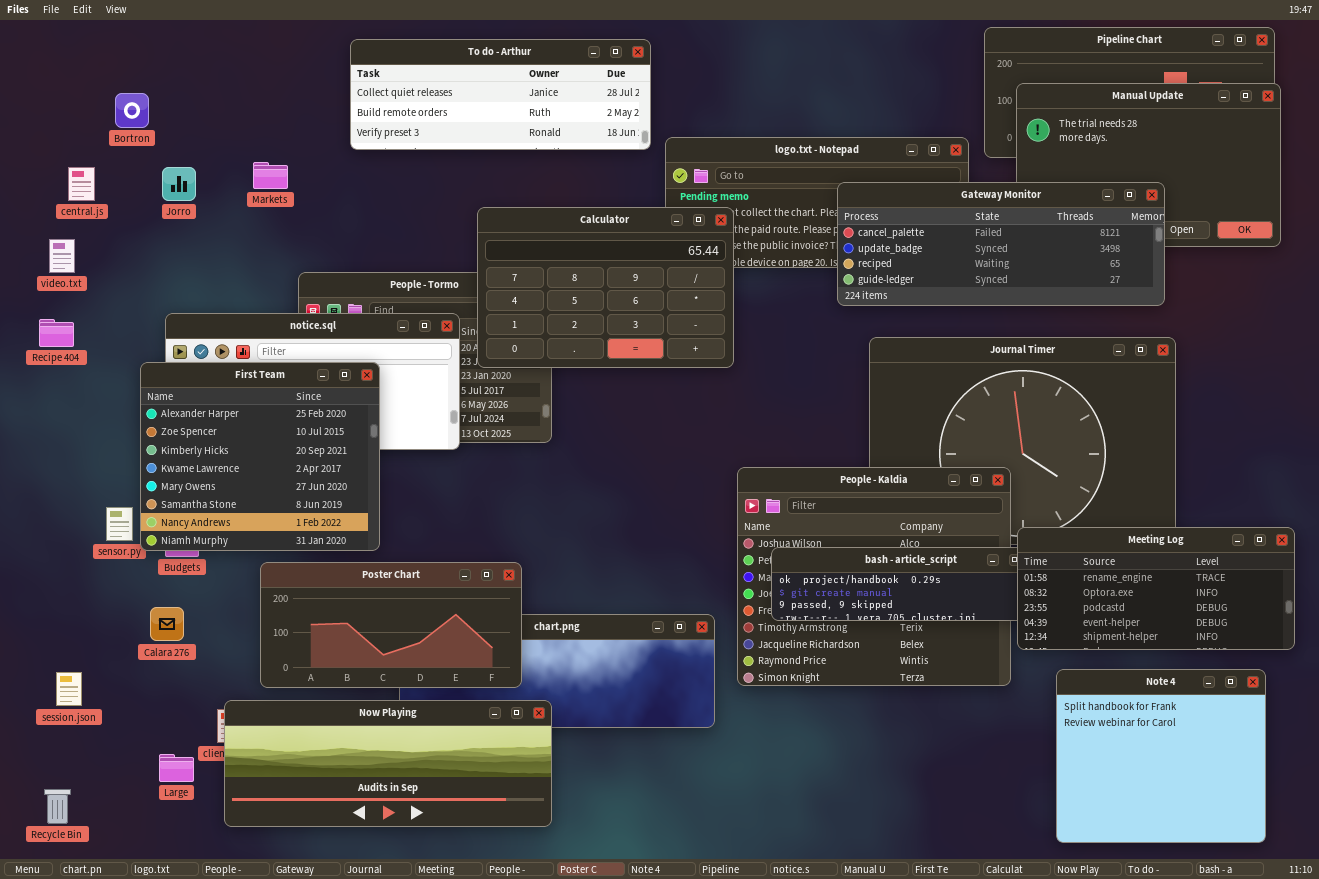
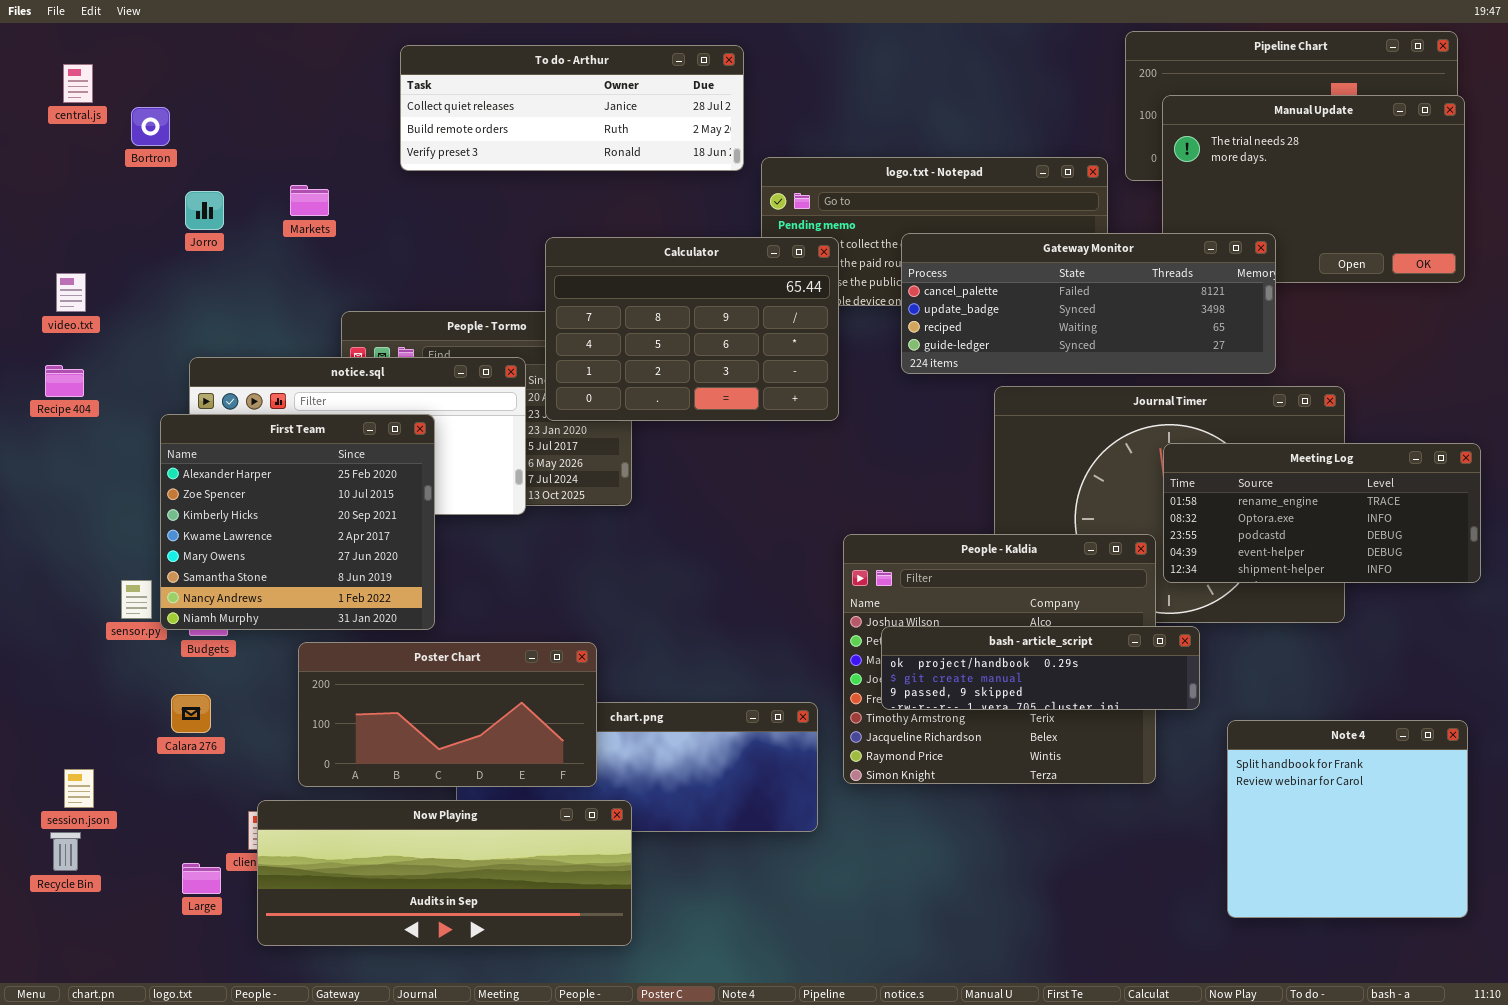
central.js: [68,167,95,201] -> [63,64,93,103], moved
Gateway Monitor: [837,182,1165,306] -> [901,233,1276,374], moved
Meeting Log: [1017,527,1295,650] -> [1163,443,1481,583], moved
Note 4: [1056,669,1266,843] -> [1227,720,1468,918], moved
Recycle Bin: [44,789,71,824] -> [50,832,81,871], moved

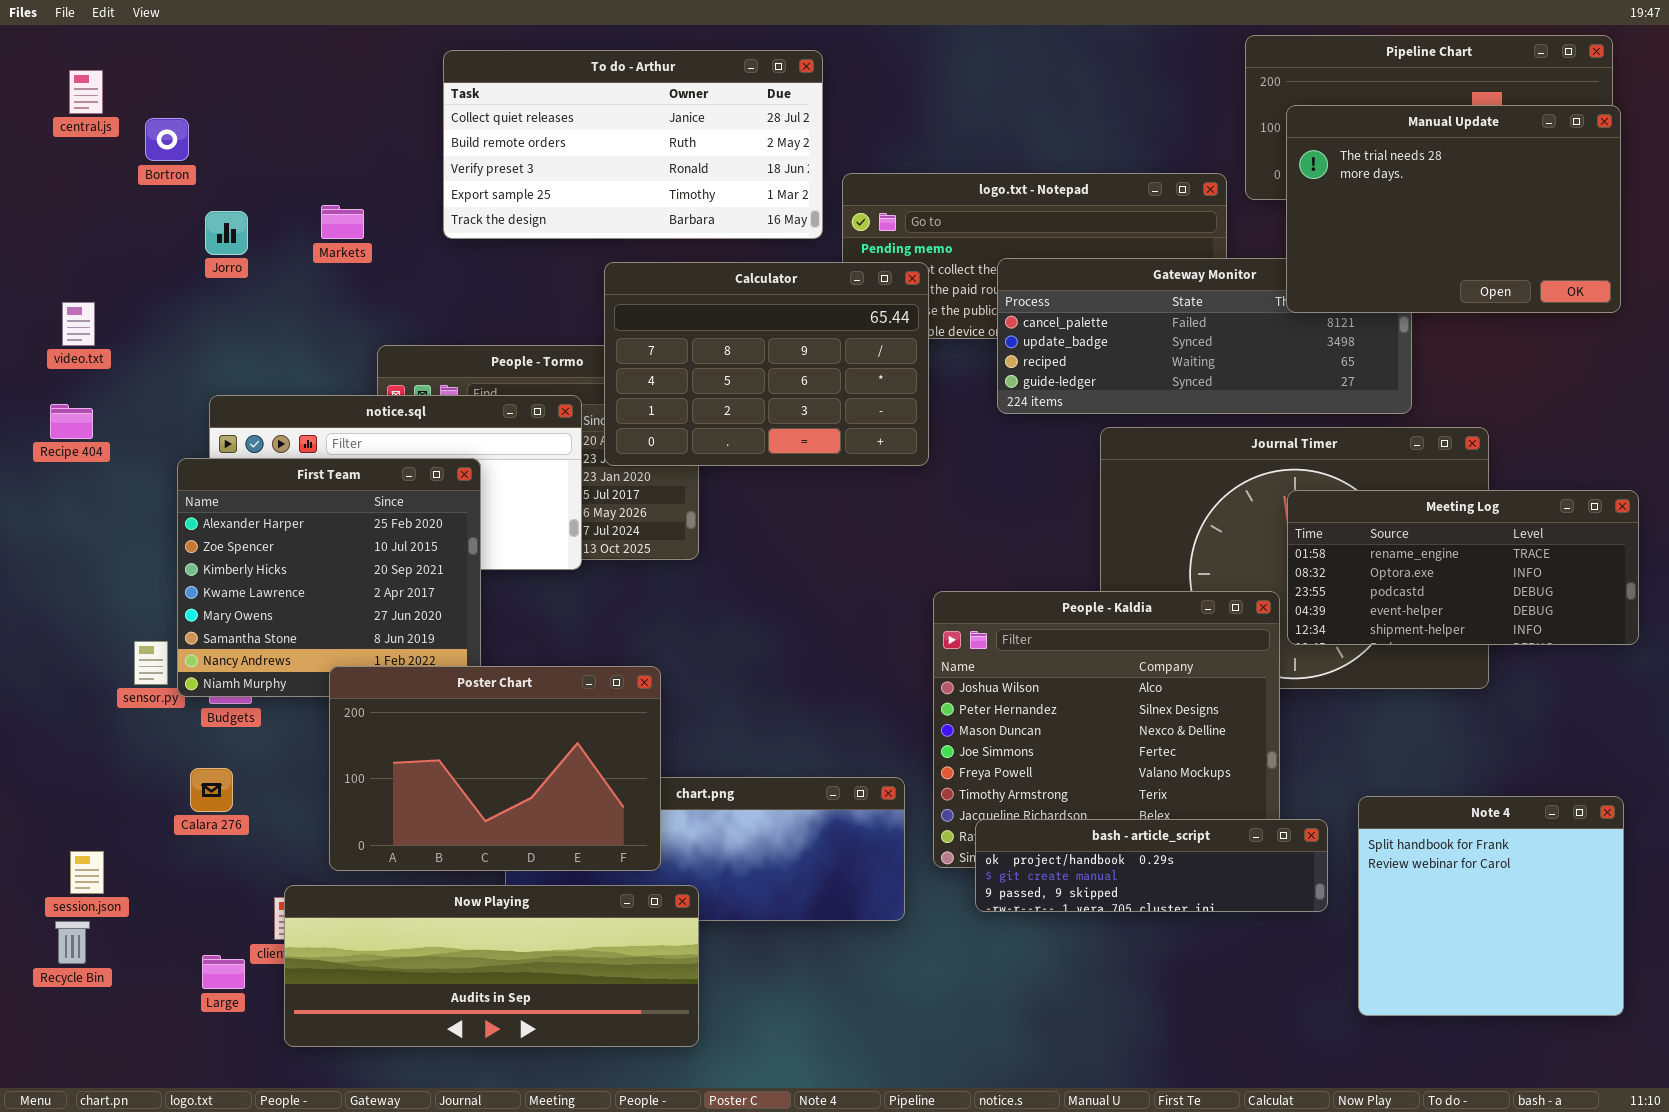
To do - Arthur: [400,45,744,171] -> [443,50,823,239], resized
Manual Update: [1162,95,1465,283] -> [1286,105,1621,313], raised
bash - article_script: [881,626,1200,710] -> [975,819,1328,912], moved
Poster Chart: [298,642,597,787] -> [329,666,661,871], resized

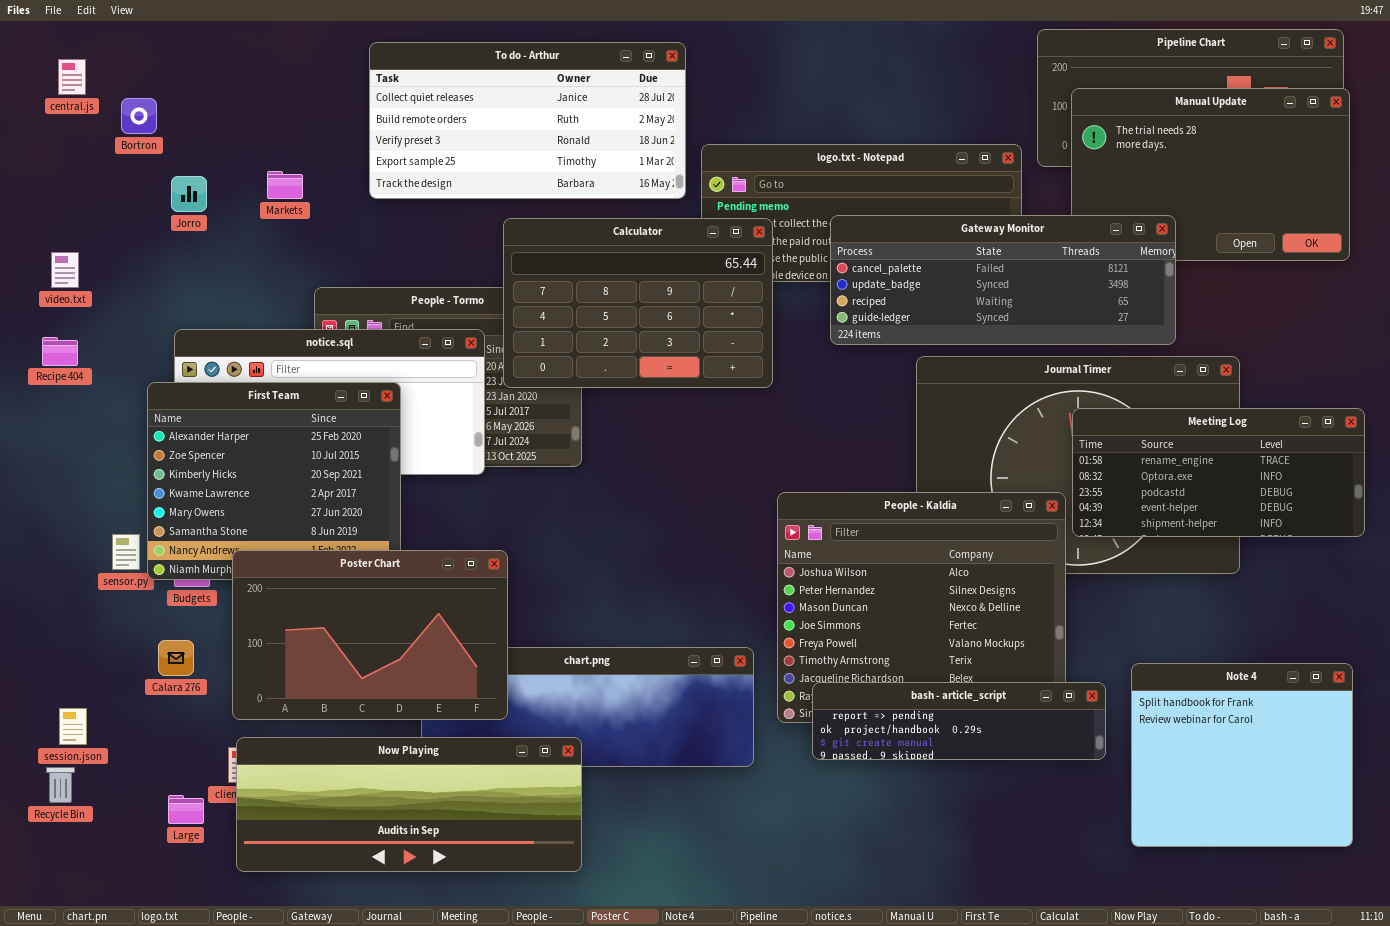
Gateway Monitor: [997,258,1412,414] -> [830,215,1176,345], raised
Poster Chart: [329,666,661,871] -> [232,550,508,720], moved
bash - article_script: [975,819,1328,912] -> [812,682,1106,760], scrolled up 1 row

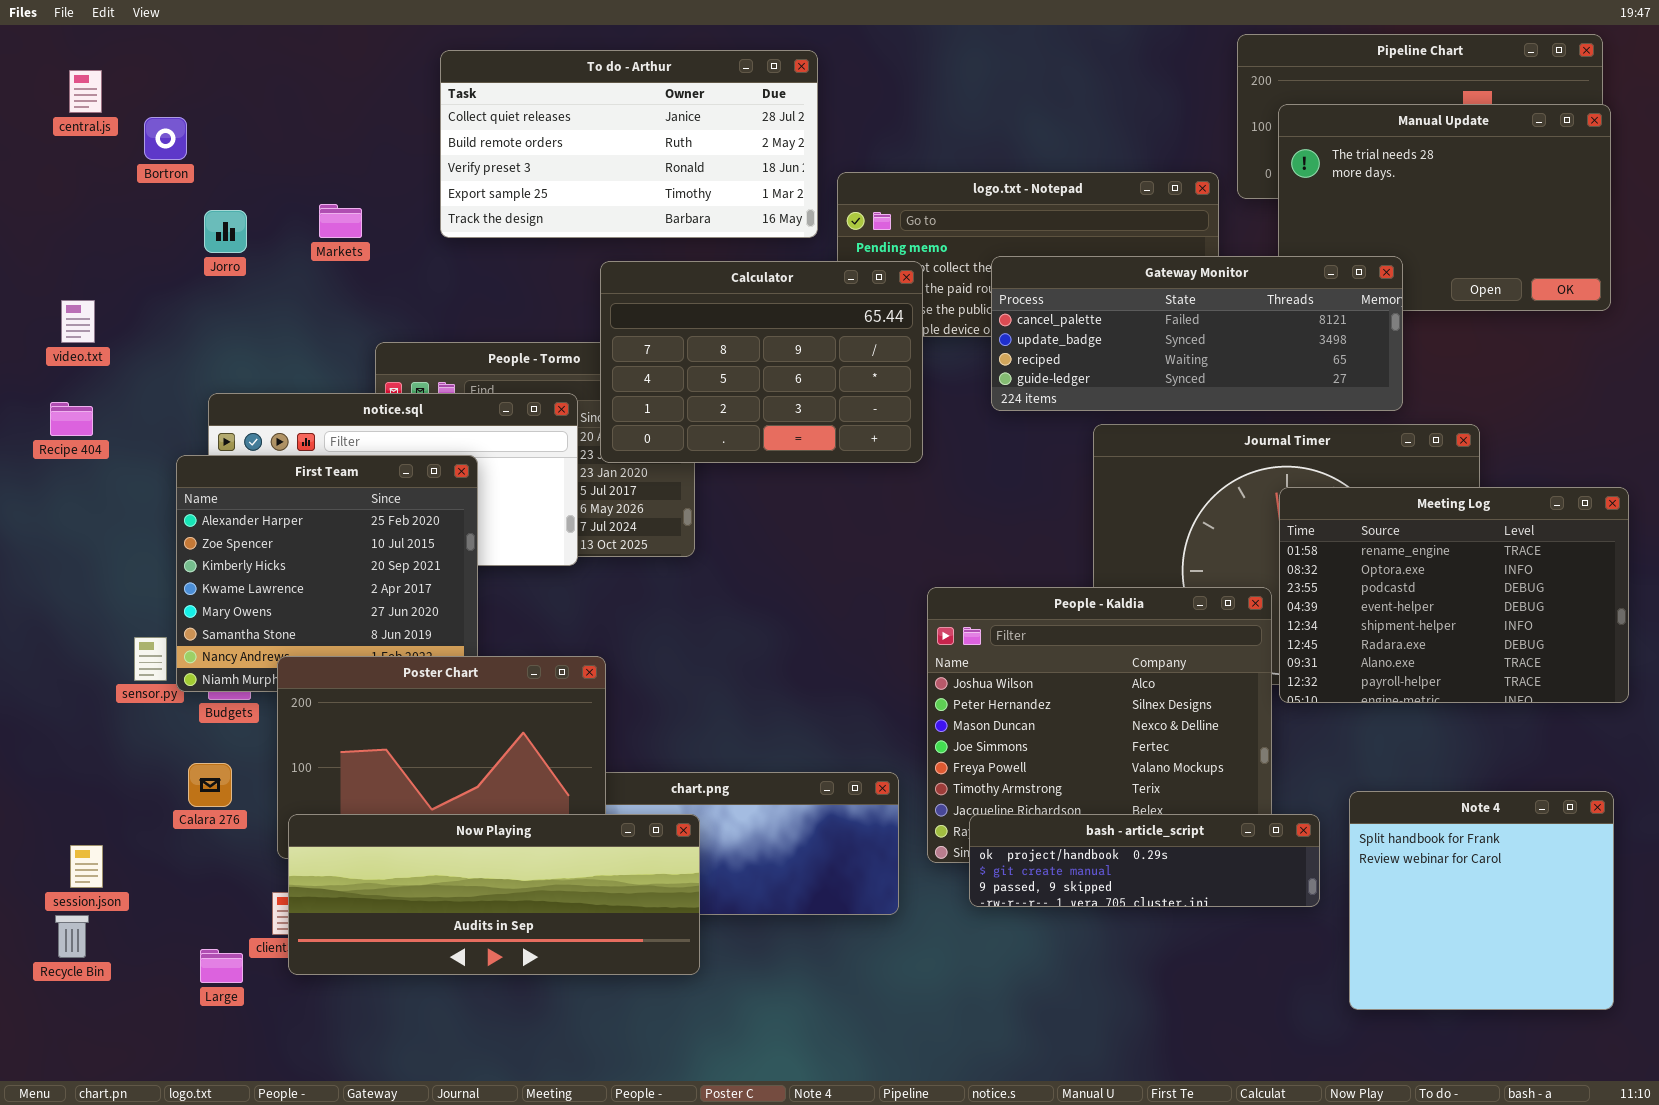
Meeting Log: [1072,408,1365,537] -> [1279,487,1629,703], resized
bash - article_script: [812,682,1106,760] -> [969,814,1320,907], scrolled down 1 row
Now Playing: [236,737,582,872] -> [288,814,700,975], moved

